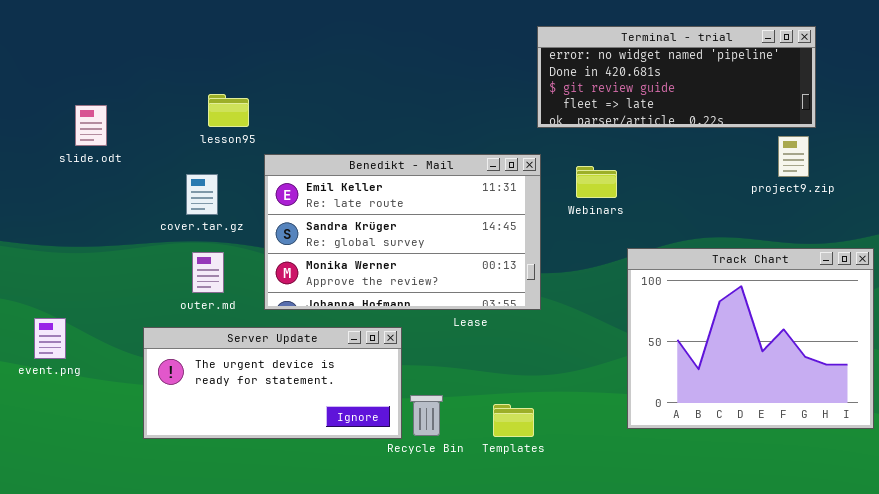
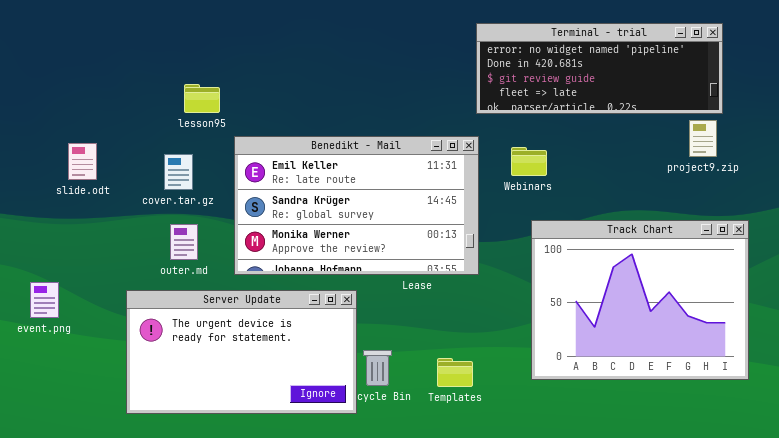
slide.odt: [75,105,107,146] -> [68,143,97,180], moved
Track Chart: [627,248,874,429] -> [531,220,749,380], moved
Server Update: [143,327,402,439] -> [126,290,357,414], resized

